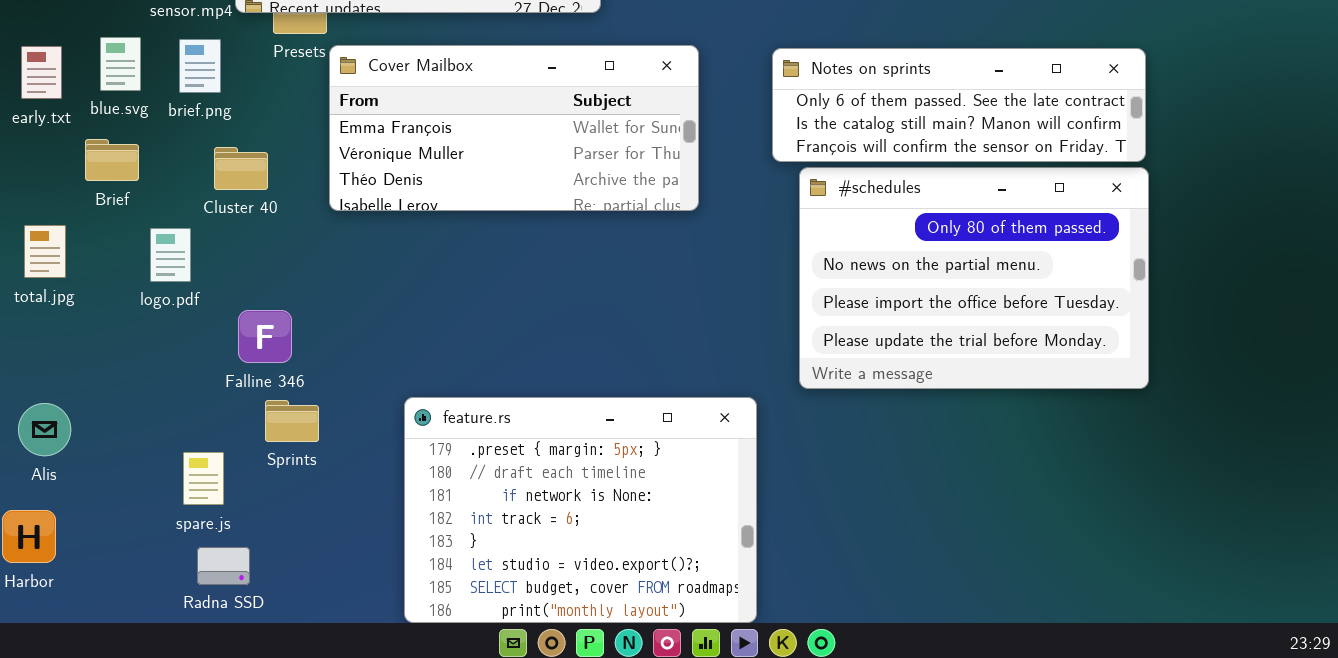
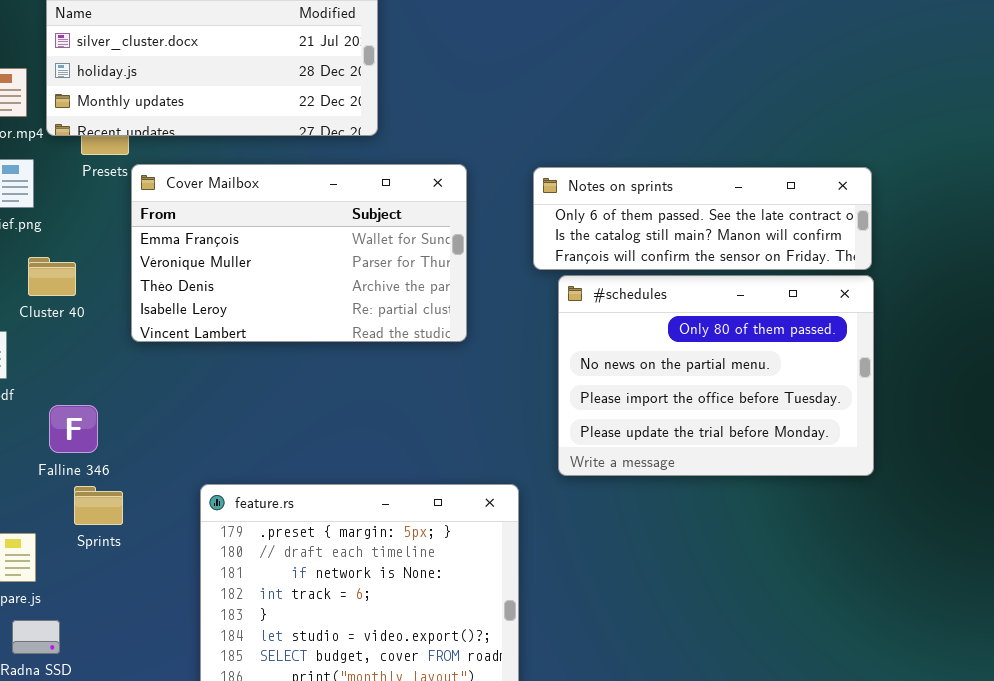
Cover Mailbox: [329,45,699,211] -> [131,164,467,342], resized

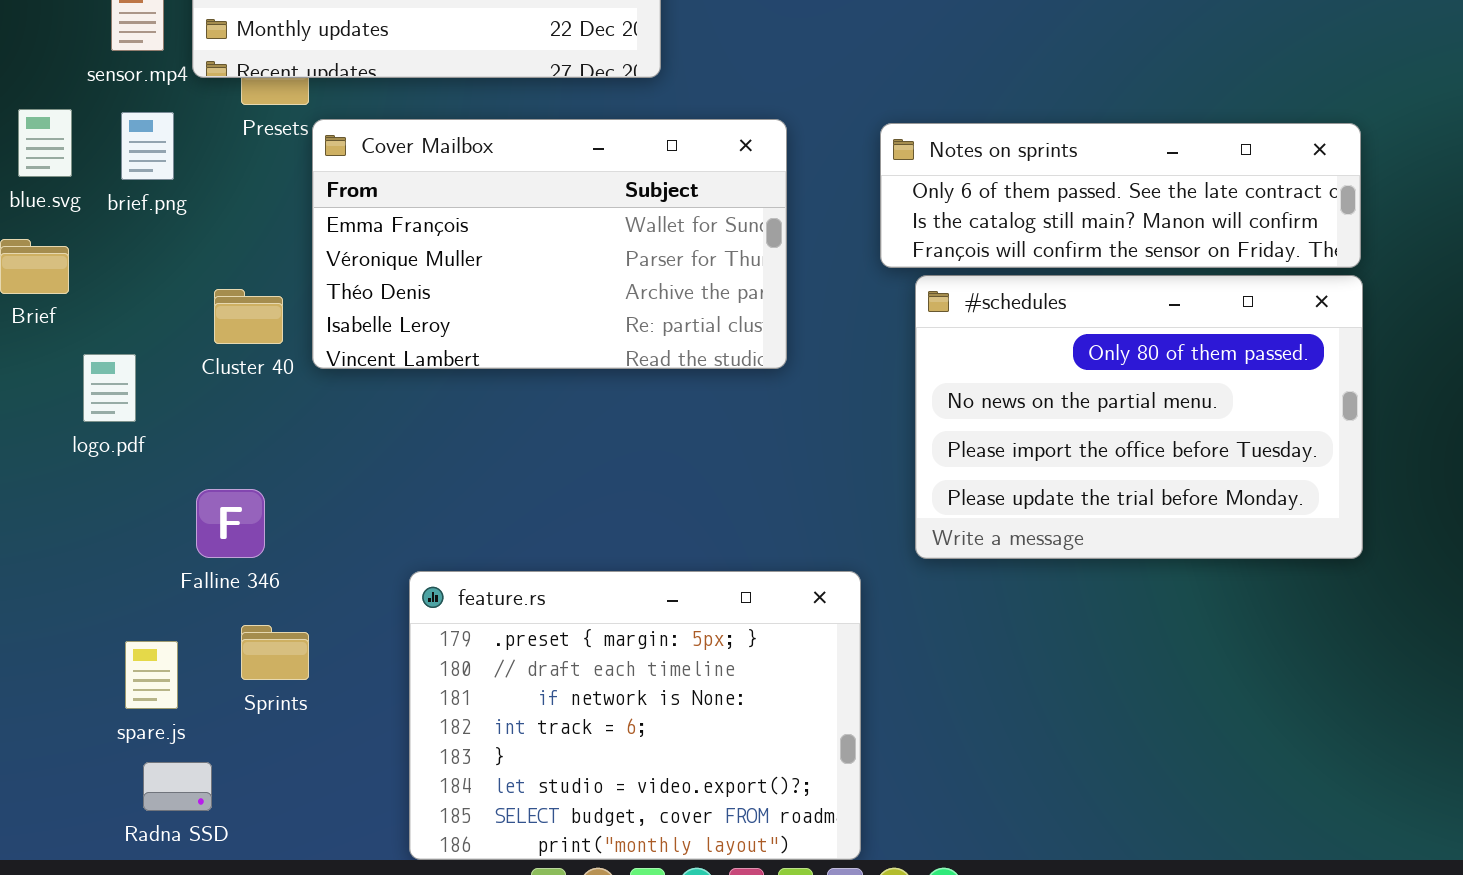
Cluster 40: [28,257,76,296] -> [214,289,283,344], moved
Falline 346: [49,405,98,453] -> [196,489,265,558], moved
Sprints: [74,486,123,525] -> [241,625,309,680], moved

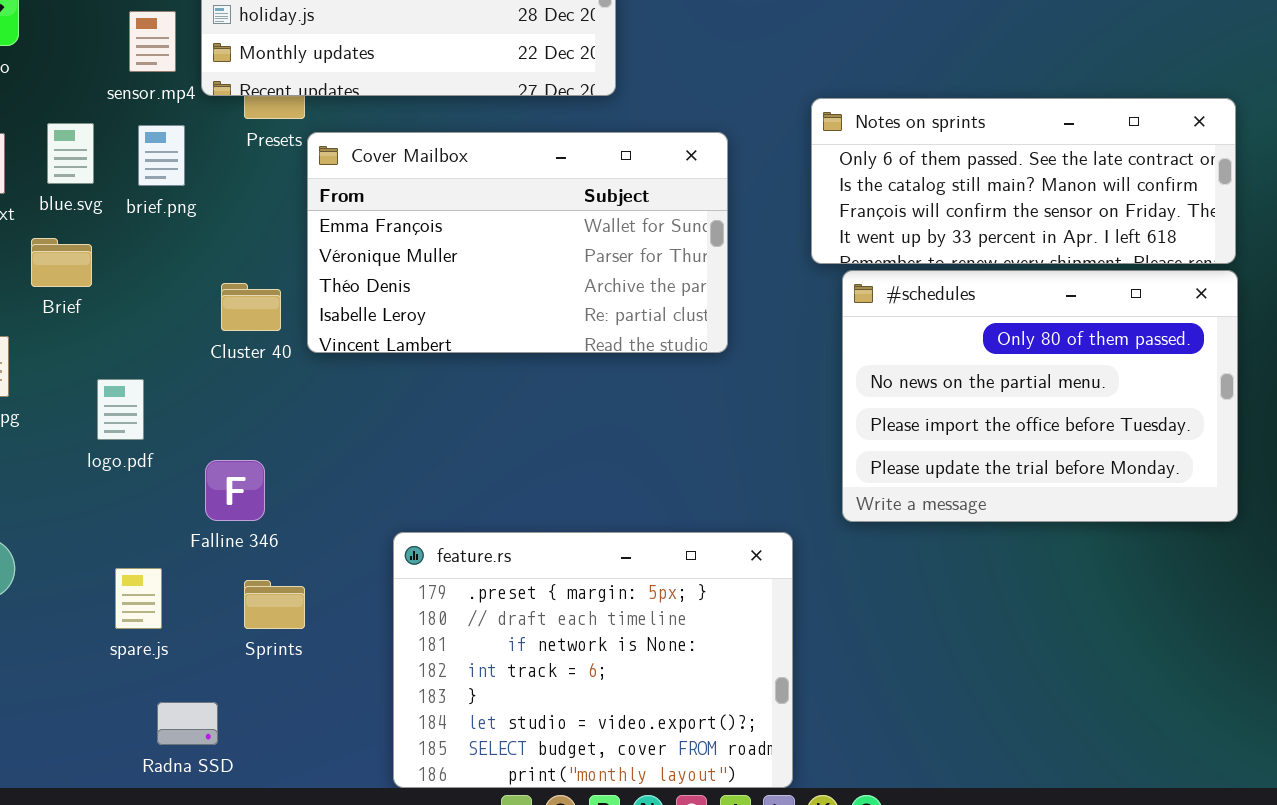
Notes on sprints: [880,123,1361,268] -> [811,98,1236,264], resized
logo.pdf: [83,354,136,422] -> [97,379,144,440], moved
spare.js: [125,641,178,709] -> [115,568,162,629], moved

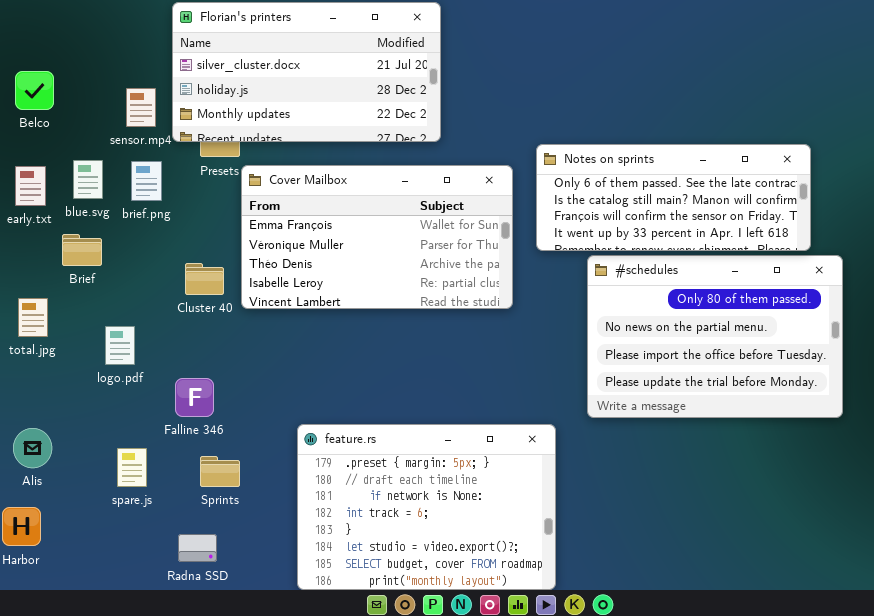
Notes on sprints: [811,98,1236,264] -> [536,144,811,251], moved
Radna SSD: [157,702,218,745] -> [178,534,217,562], moved

